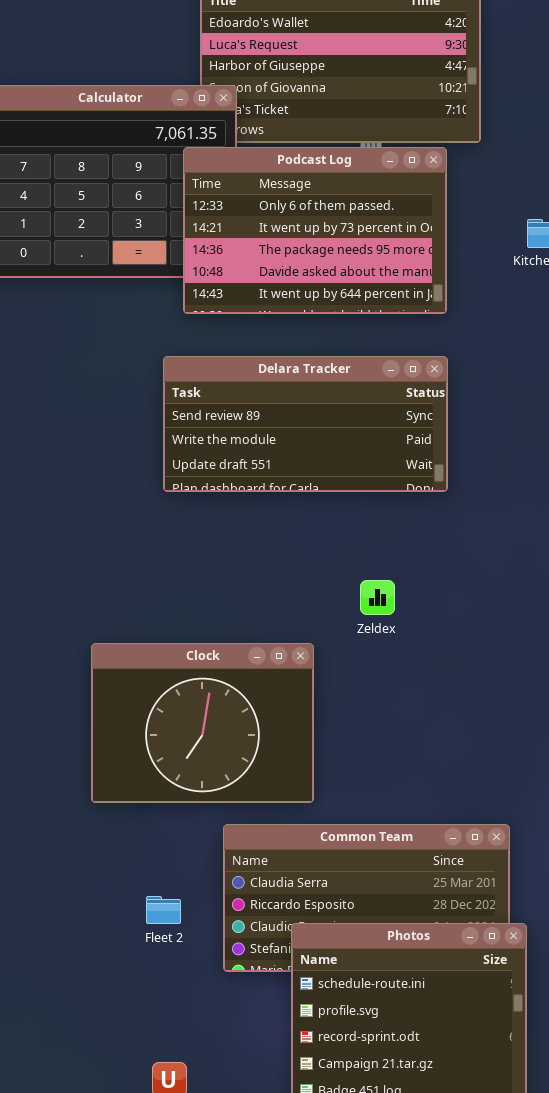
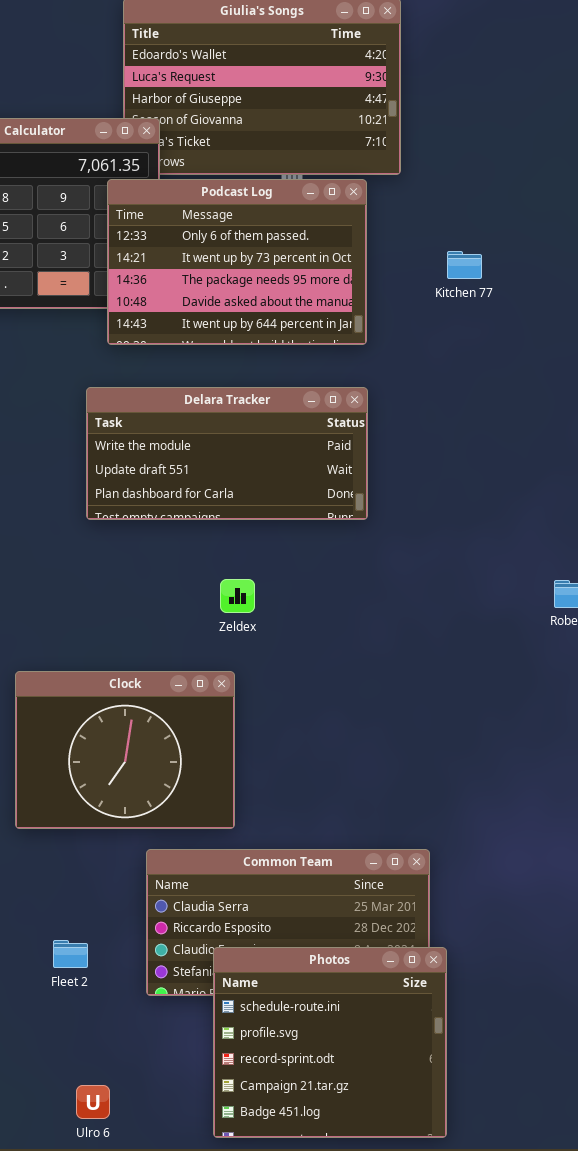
Delara Tracker: [163,356,448,492] -> [86,387,368,520], scrolled down 1 row
Zeldex: [360,580,395,615] -> [220,579,255,613], moved
Fleet 2: [146,896,181,924] -> [53,940,88,968], moved

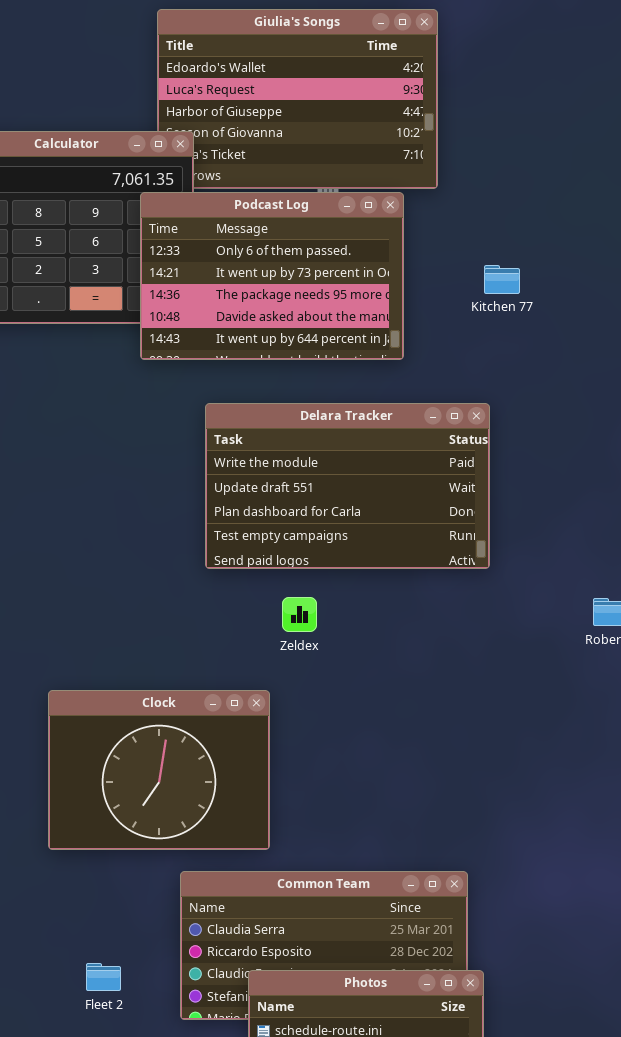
Delara Tracker: [86,387,368,520] -> [205,403,490,569], moved, resized
Zeldex: [220,579,255,613] -> [282,597,317,632], moved

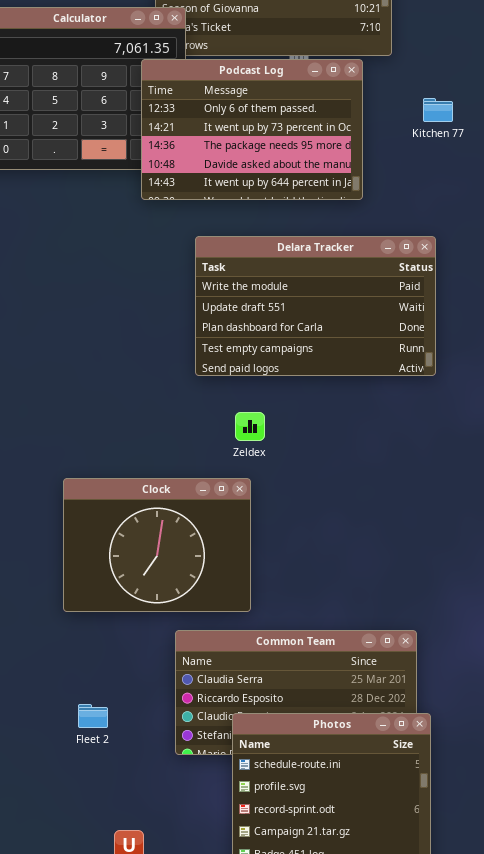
Kitchen 77: [484,265,520,294] -> [423,98,453,122], moved
Zeldex: [282,597,317,632] -> [235,412,265,441], moved
Fleet 2: [86,963,121,991] -> [78,704,108,728], moved

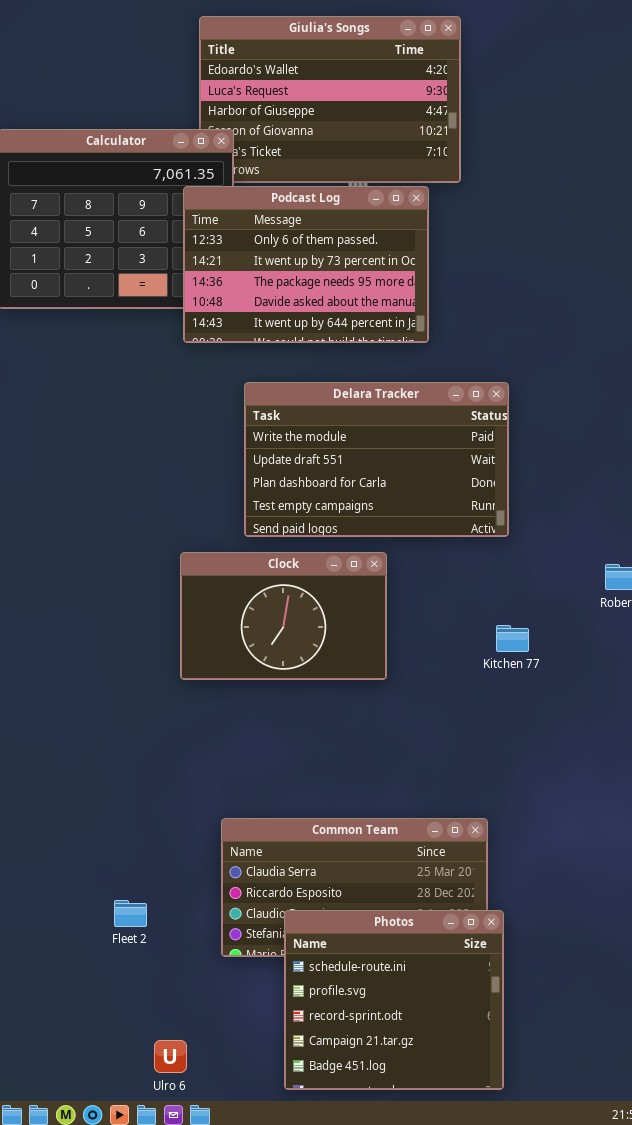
Kitchen 77: [423,98,453,122] -> [496,625,529,652], moved
Clock: [63,478,251,612] -> [180,552,387,680], moved, resized

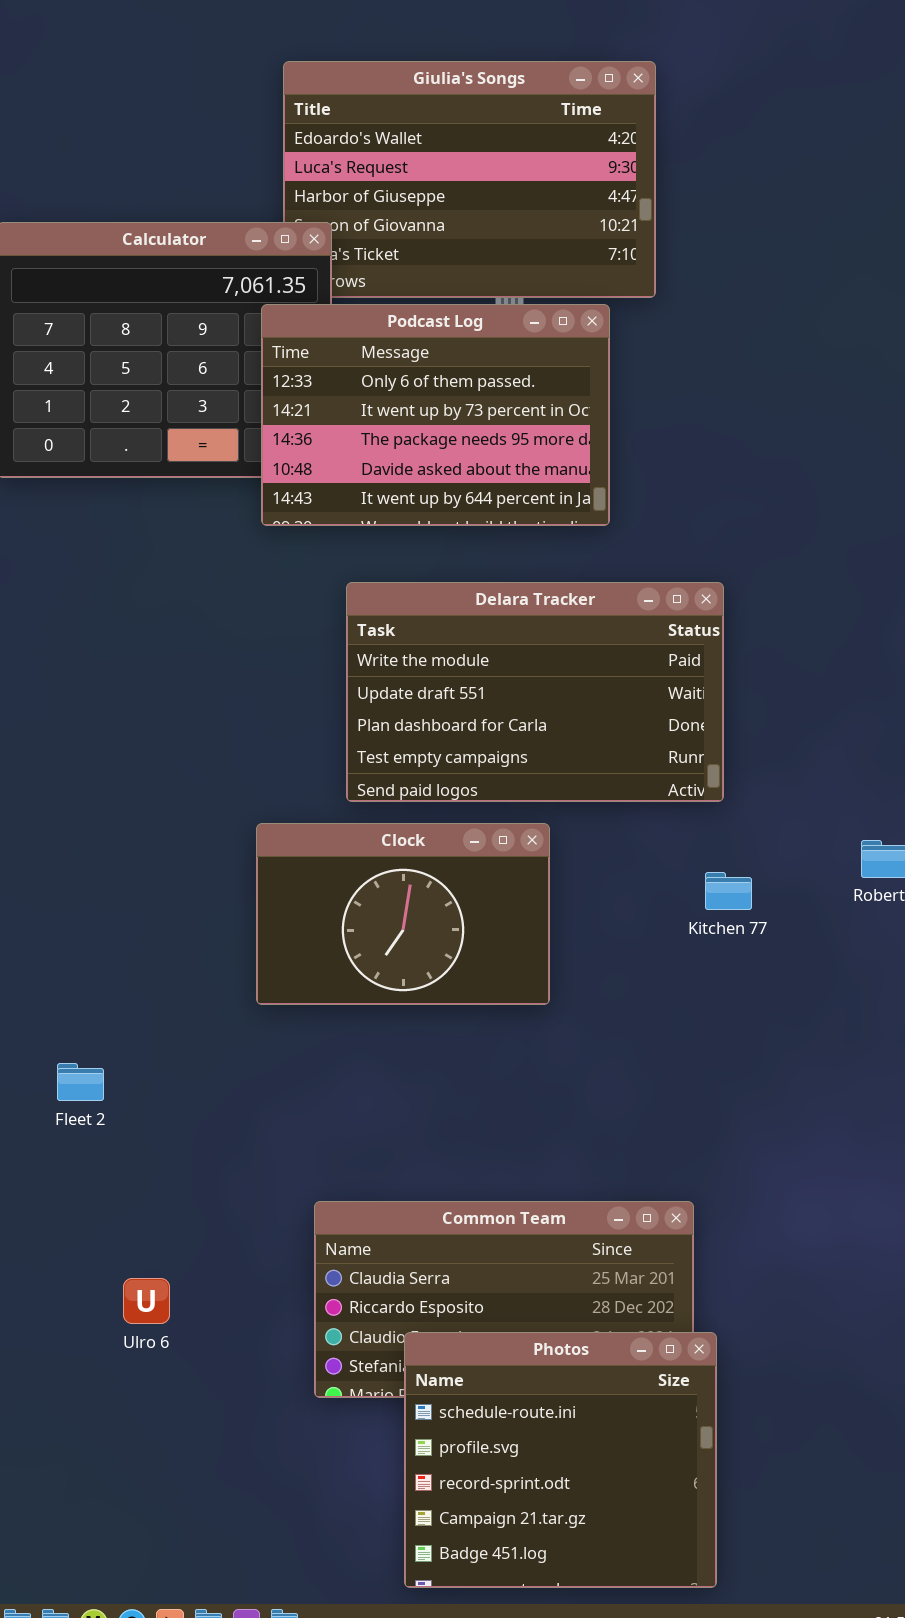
Kitchen 77: [496,625,529,652] -> [705,872,752,910], moved
Fleet 2: [114,900,147,927] -> [57,1063,104,1101], moved
Ulro 6: [154,1040,187,1073] -> [123,1278,170,1324], moved

